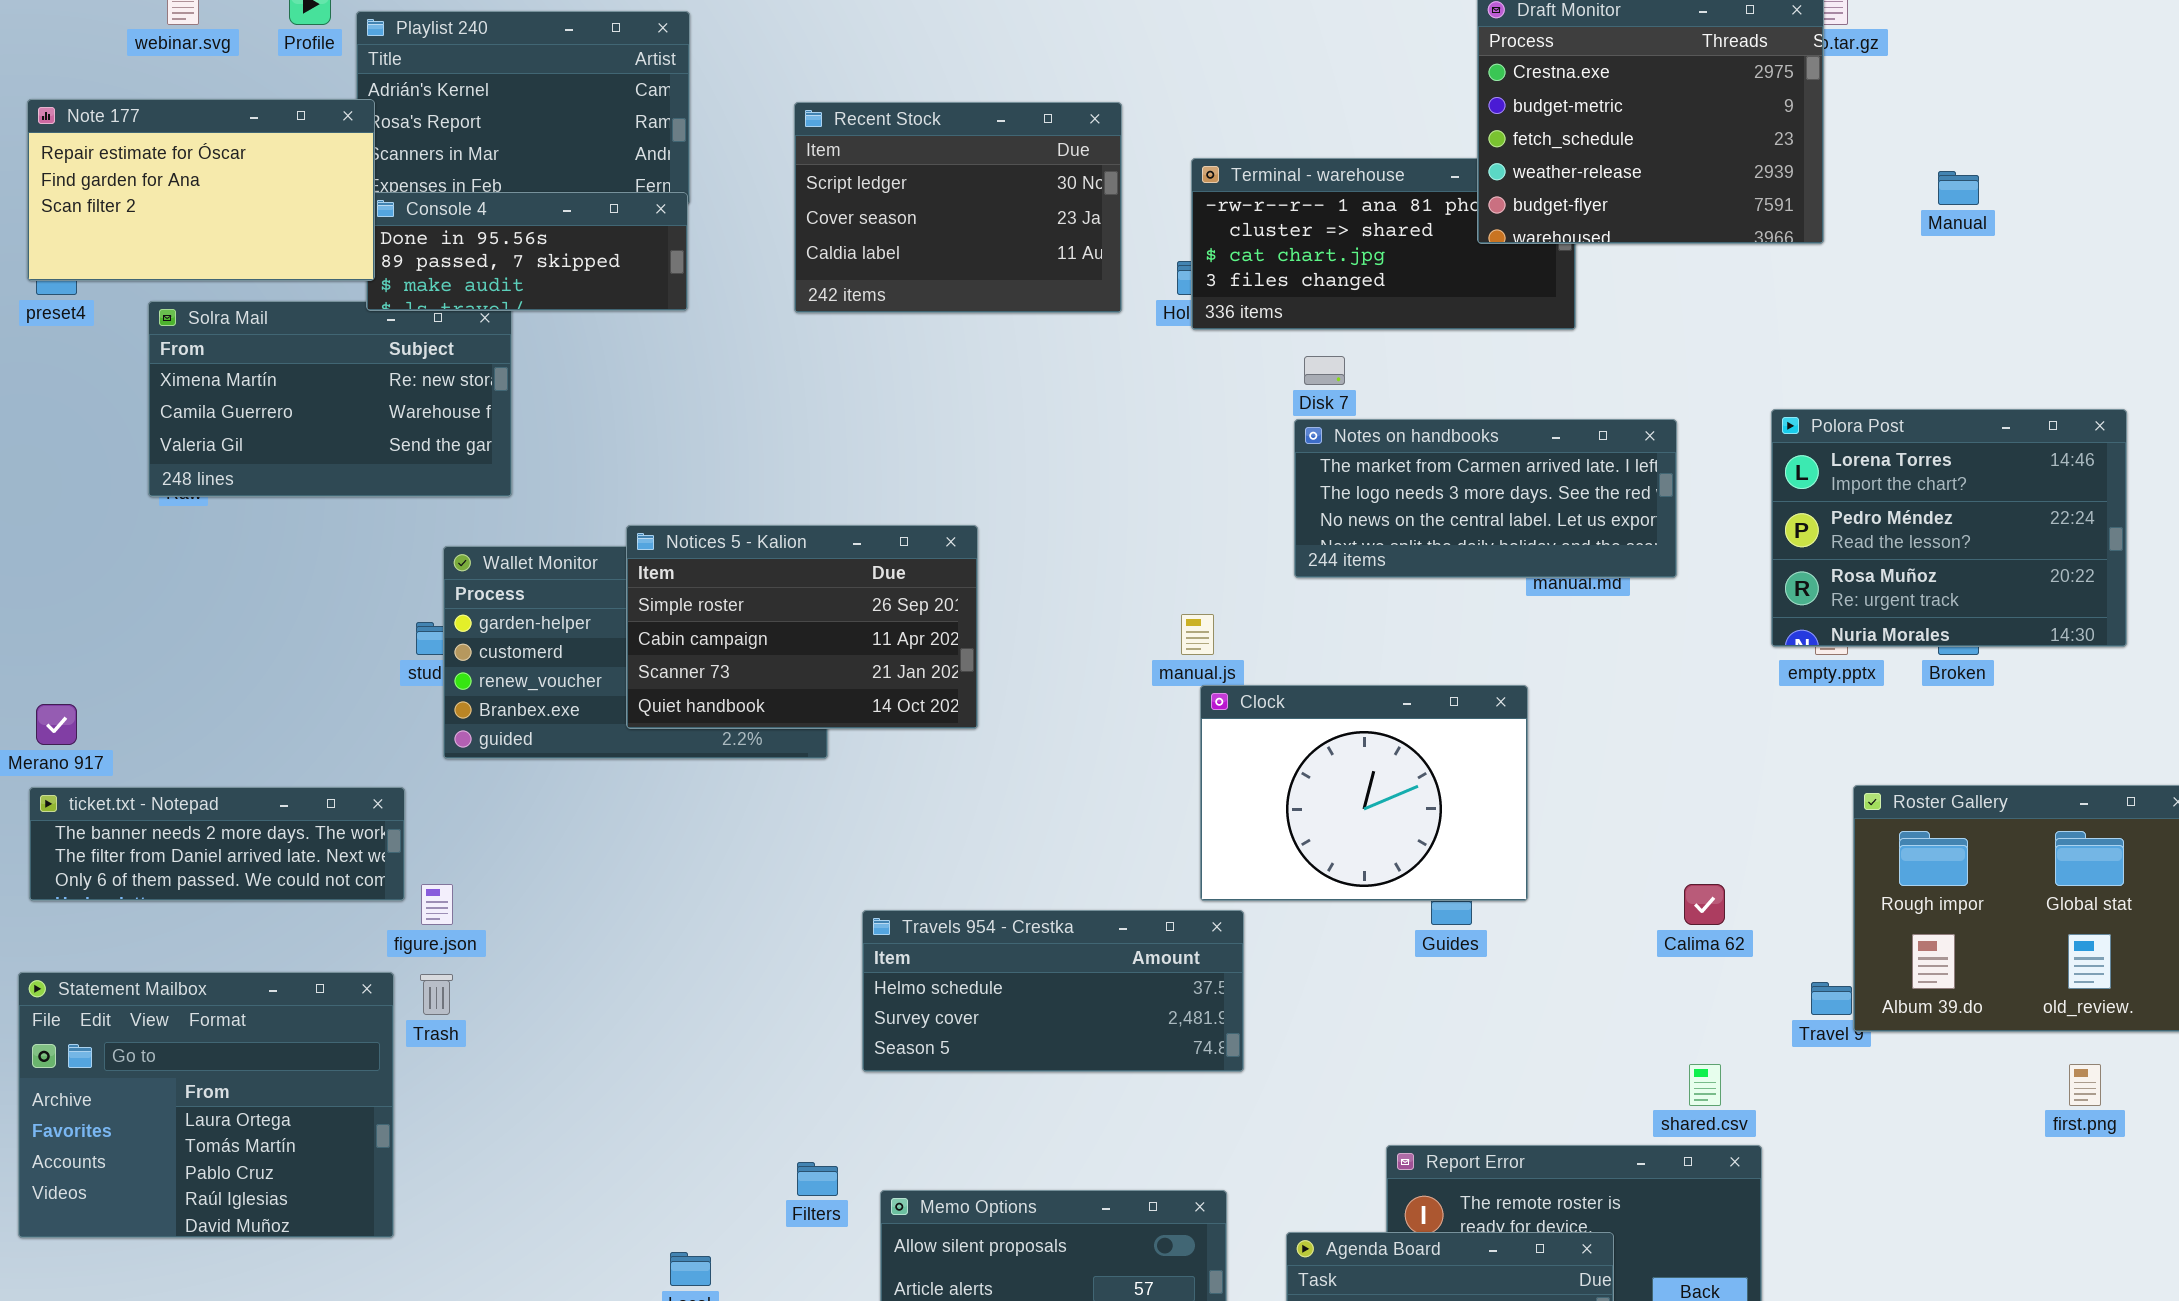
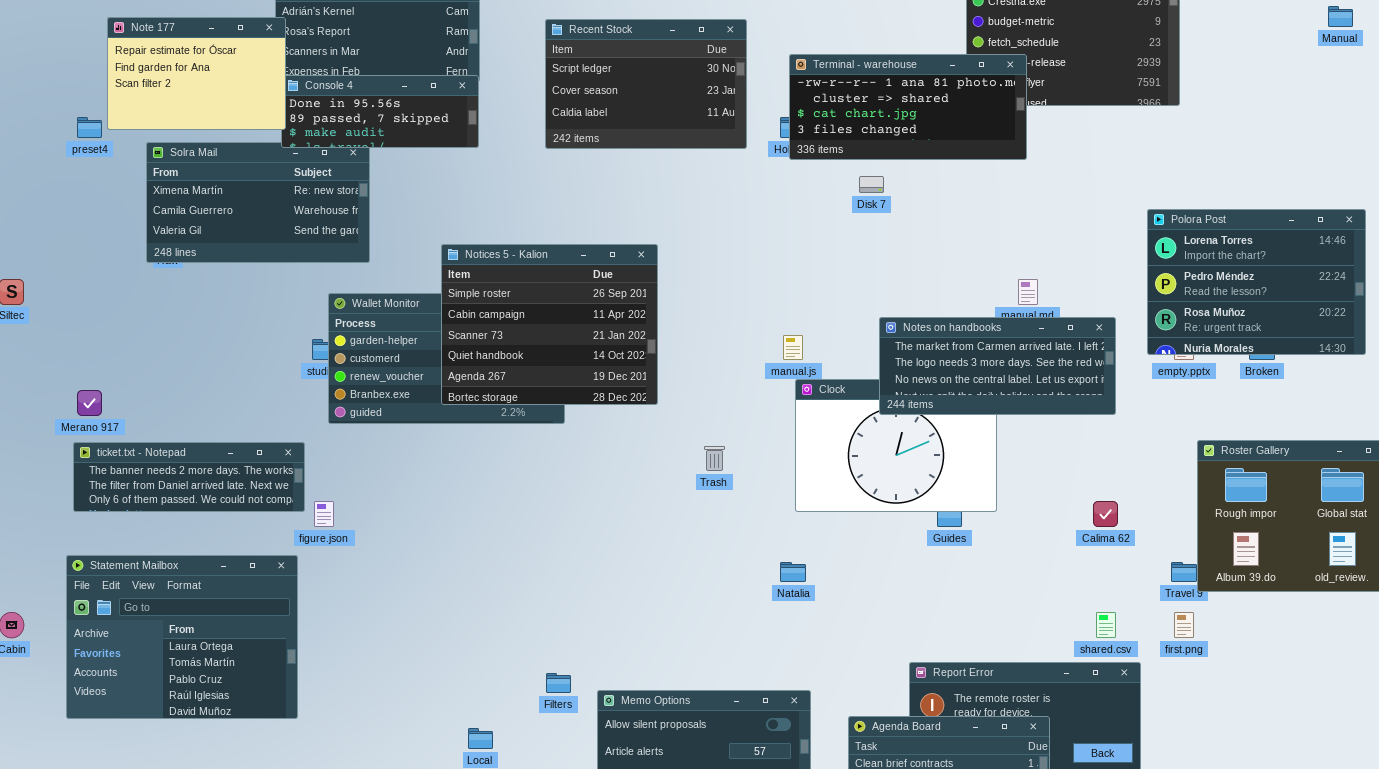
Note 177: [27,99,375,281] -> [107,17,286,130], resized
Terminal - warehouse: [1191,158,1576,330] -> [789,54,1027,160], raised
Manual: [1938,171,1979,205] -> [1328,6,1353,27], moved
Notes on handbooks: [1294,419,1677,578] -> [879,317,1116,415], moved
Notices 5 - Kalion: [626,525,978,729] -> [441,244,658,405], resized
Travels 954 - Crestka: [862,910,1244,1072] -> none, closed
Trash: [420,974,453,1015] -> [704,446,725,471], moved
first.png: [2069,1064,2101,1106] -> [1174,612,1194,638], moved

